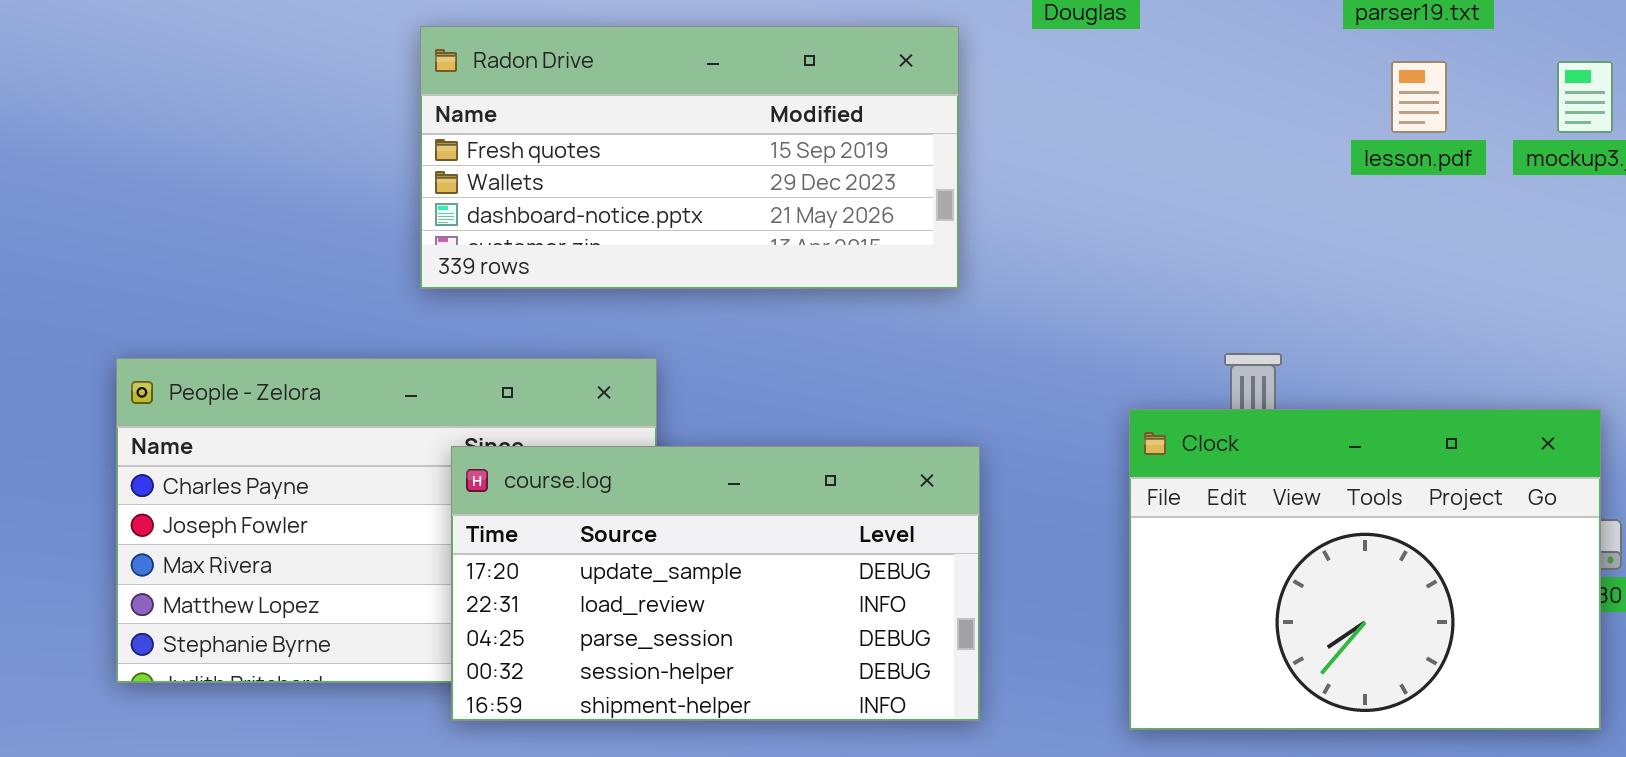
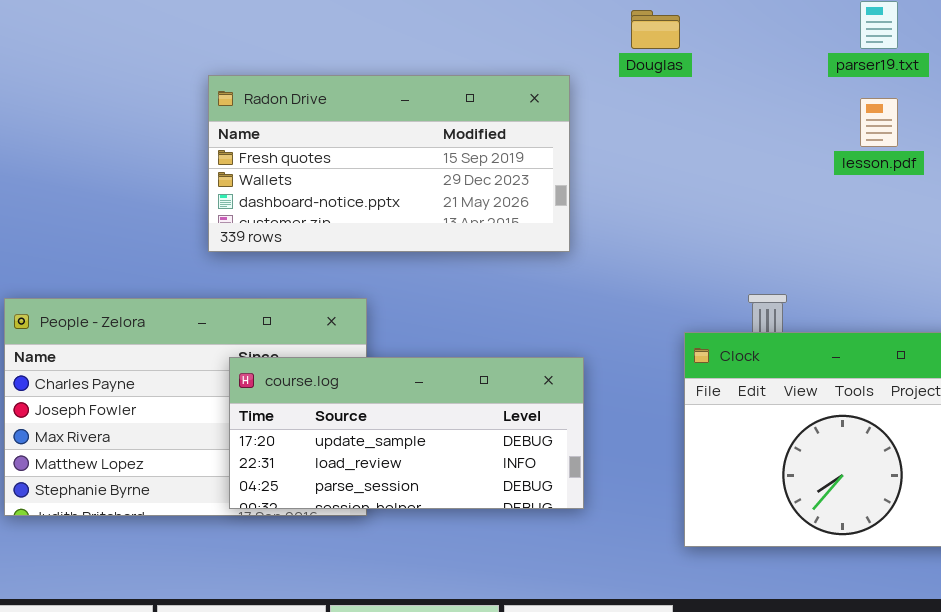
course.log: [451,446,980,721] -> [229,357,584,509], resized

